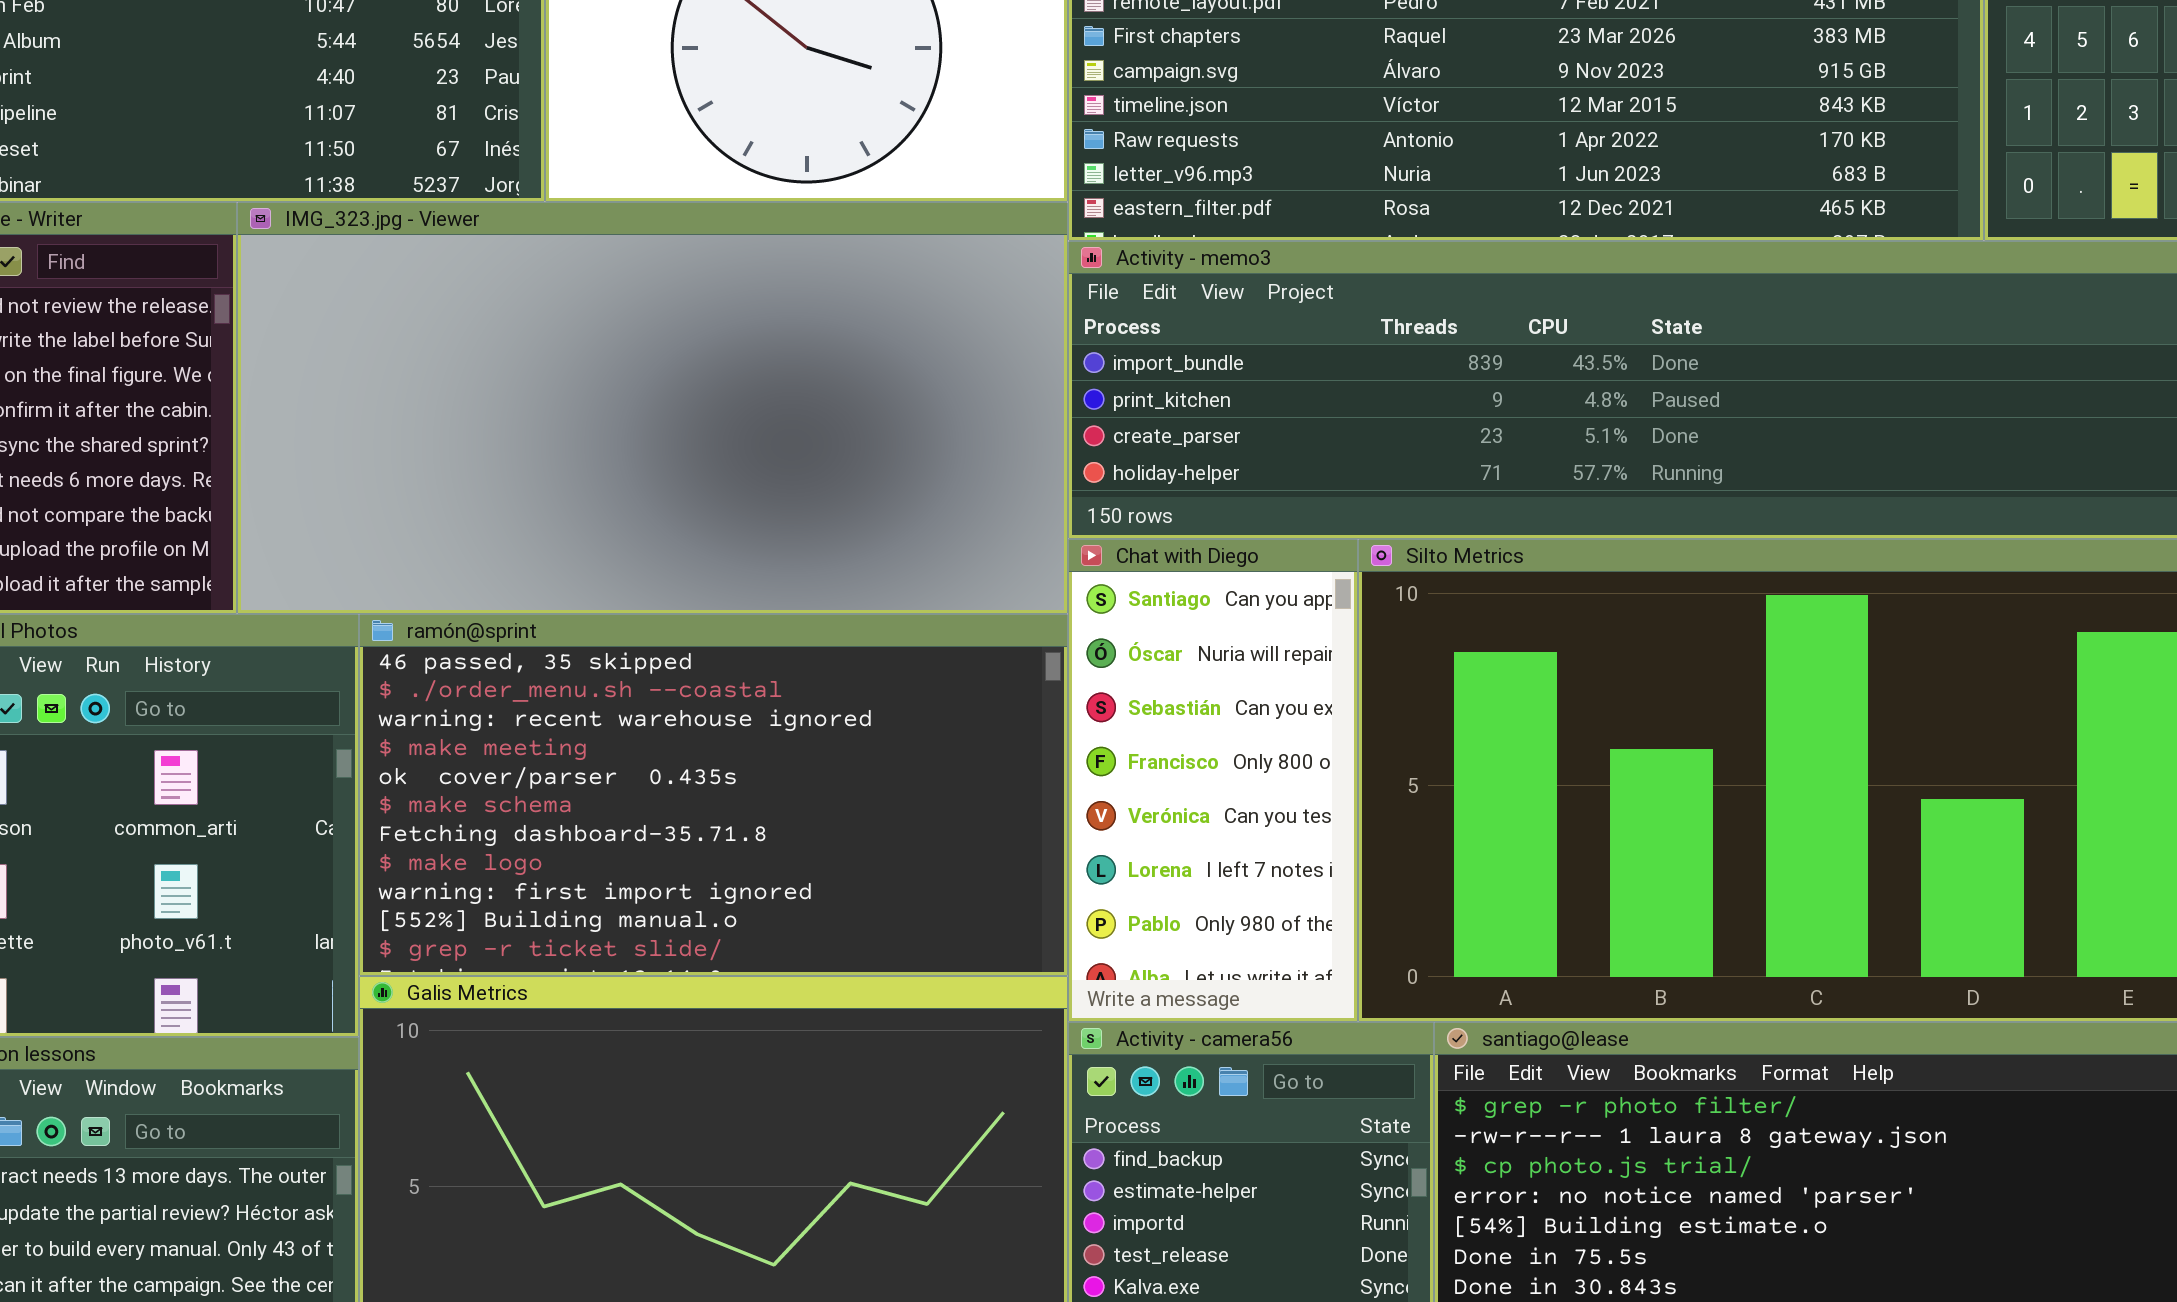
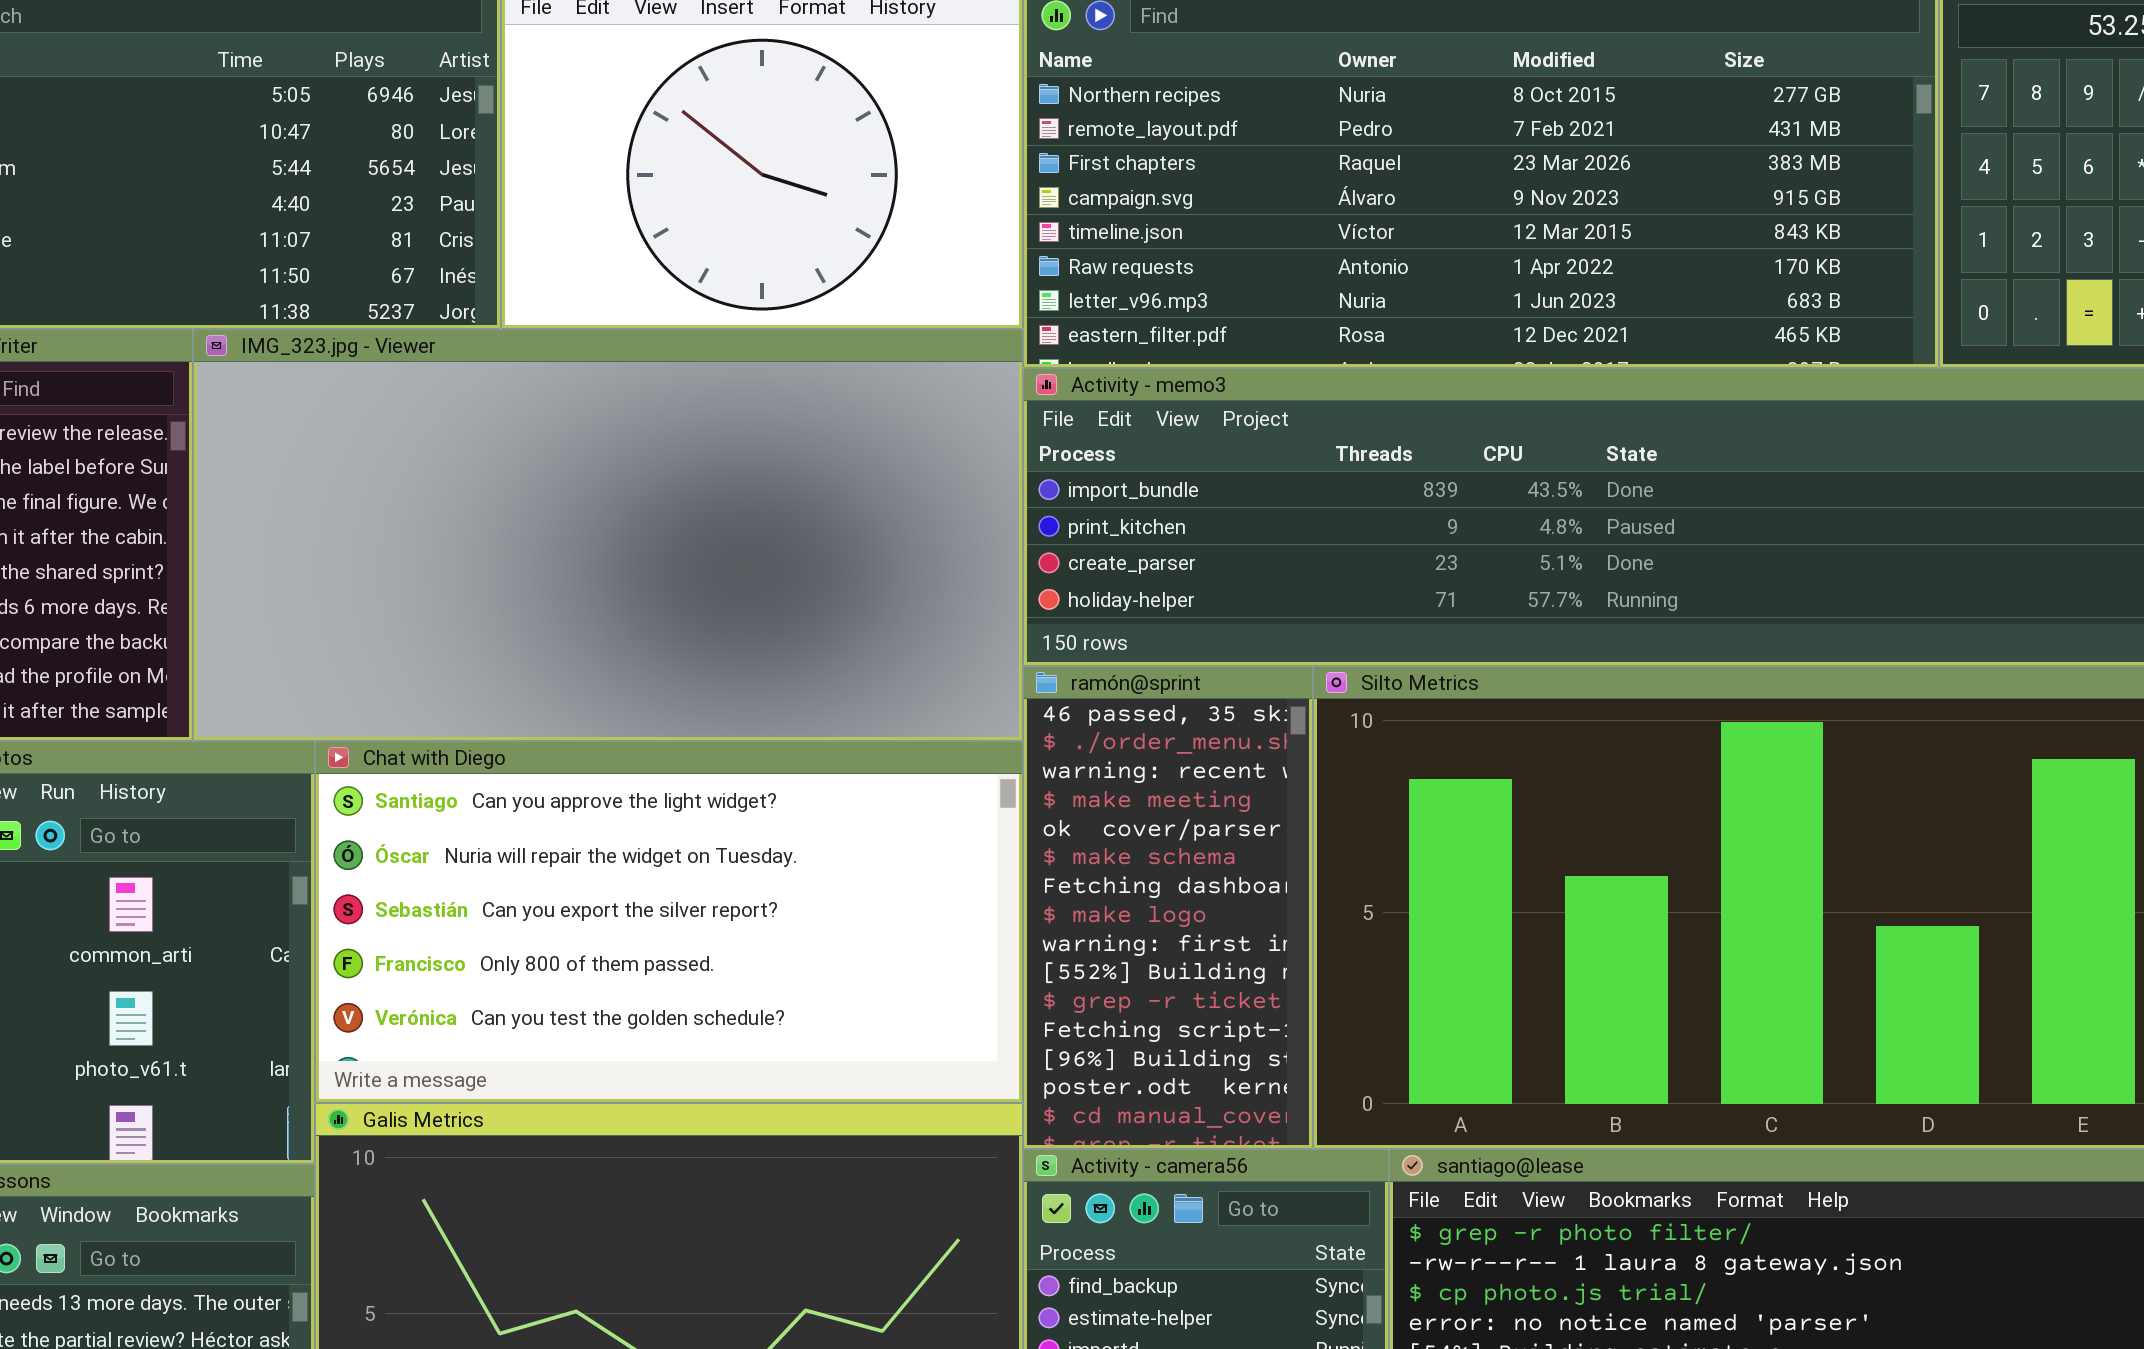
Chat with Diego: [1068,539,1358,1022] -> [315,741,1023,1103], moved, resized
ramón@sprint: [359,614,1068,976] -> [1023,666,1313,1149], moved, resized

